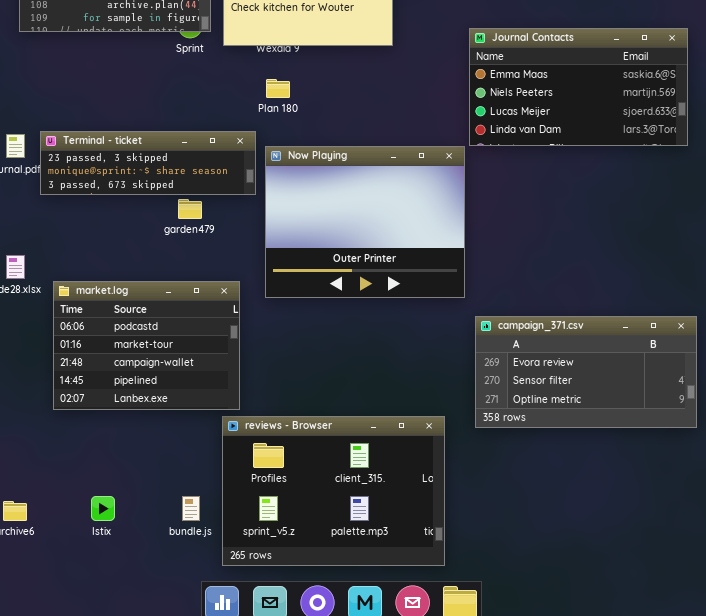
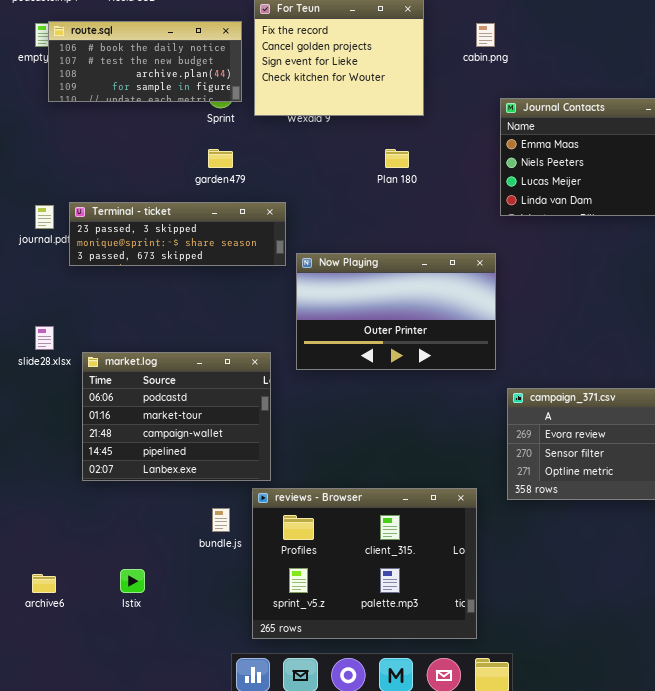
Plan 180: [266,79,290,98] -> [385,149,409,168], moved
Now Playing: [265,146,465,298] -> [296,253,496,370], resized
garden479: [178,199,202,219] -> [208,149,233,168], moved
bundle.js: [182,496,200,521] -> [212,508,230,532], moved

